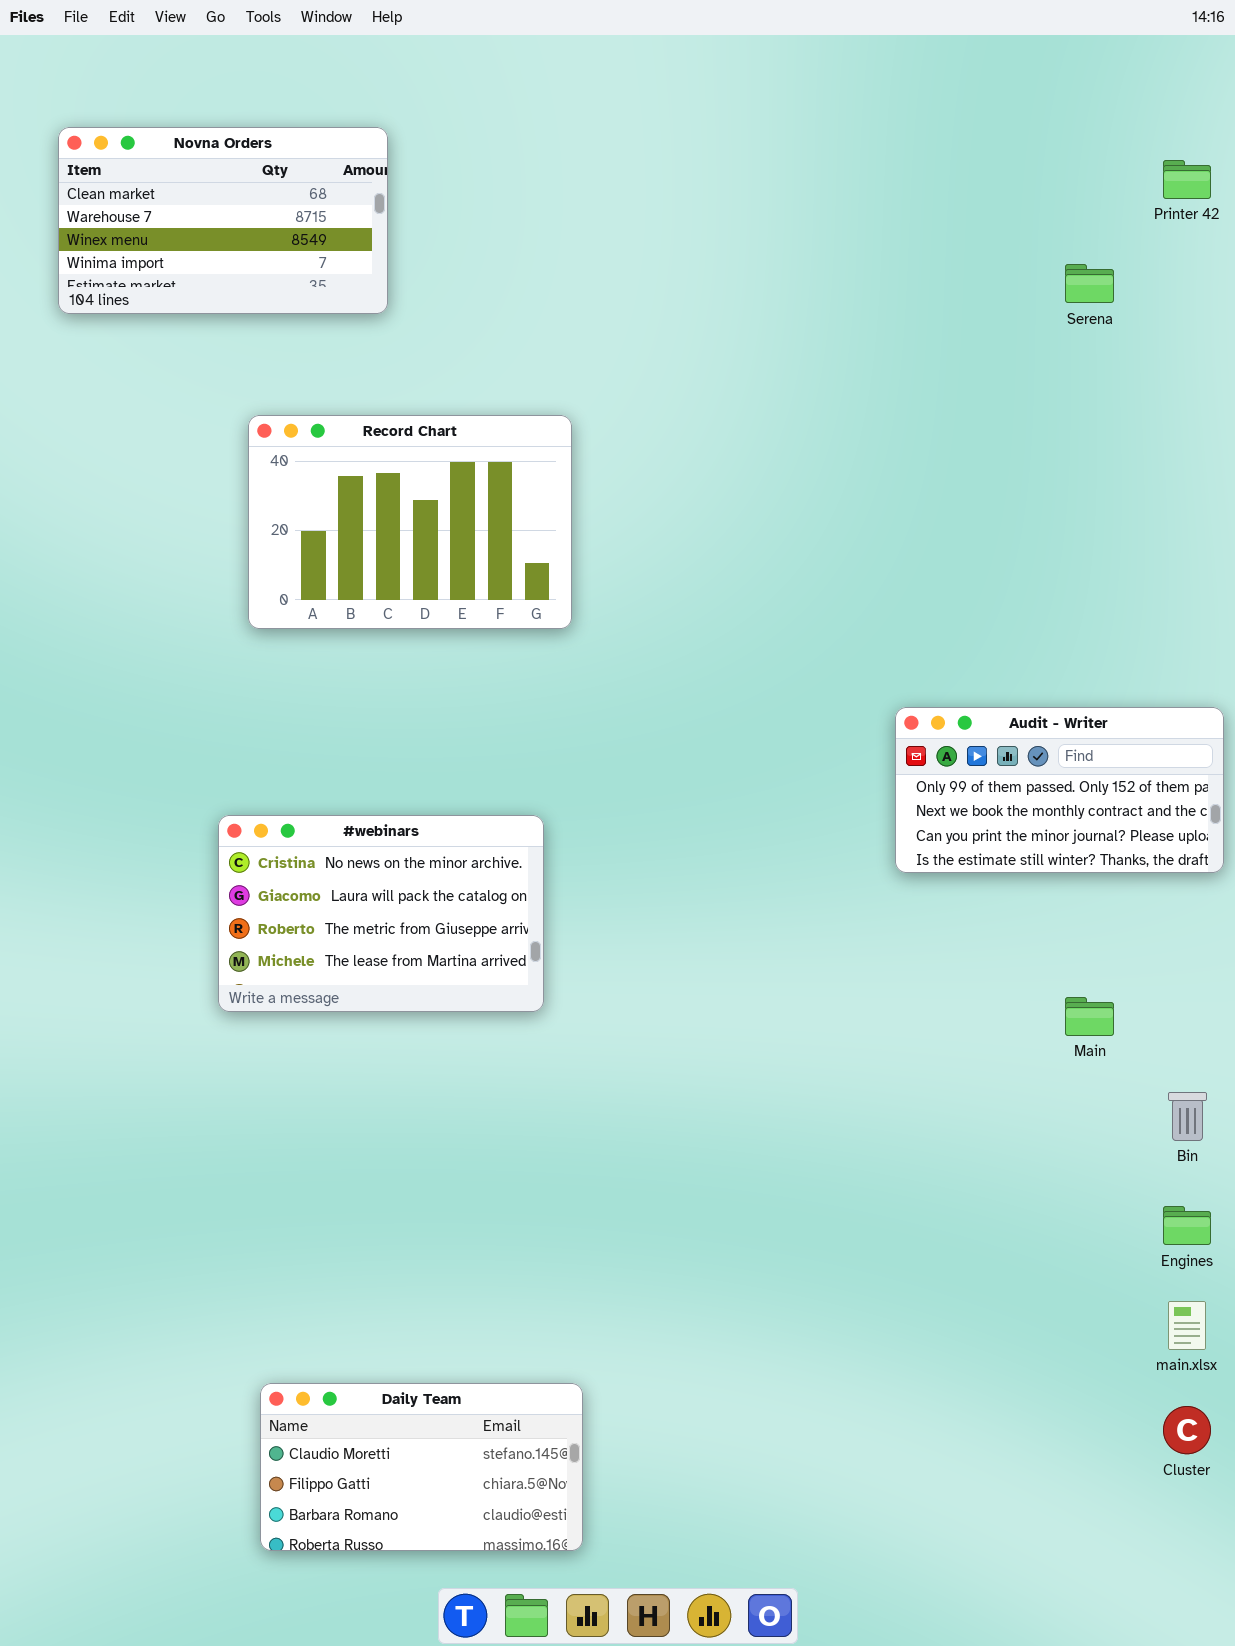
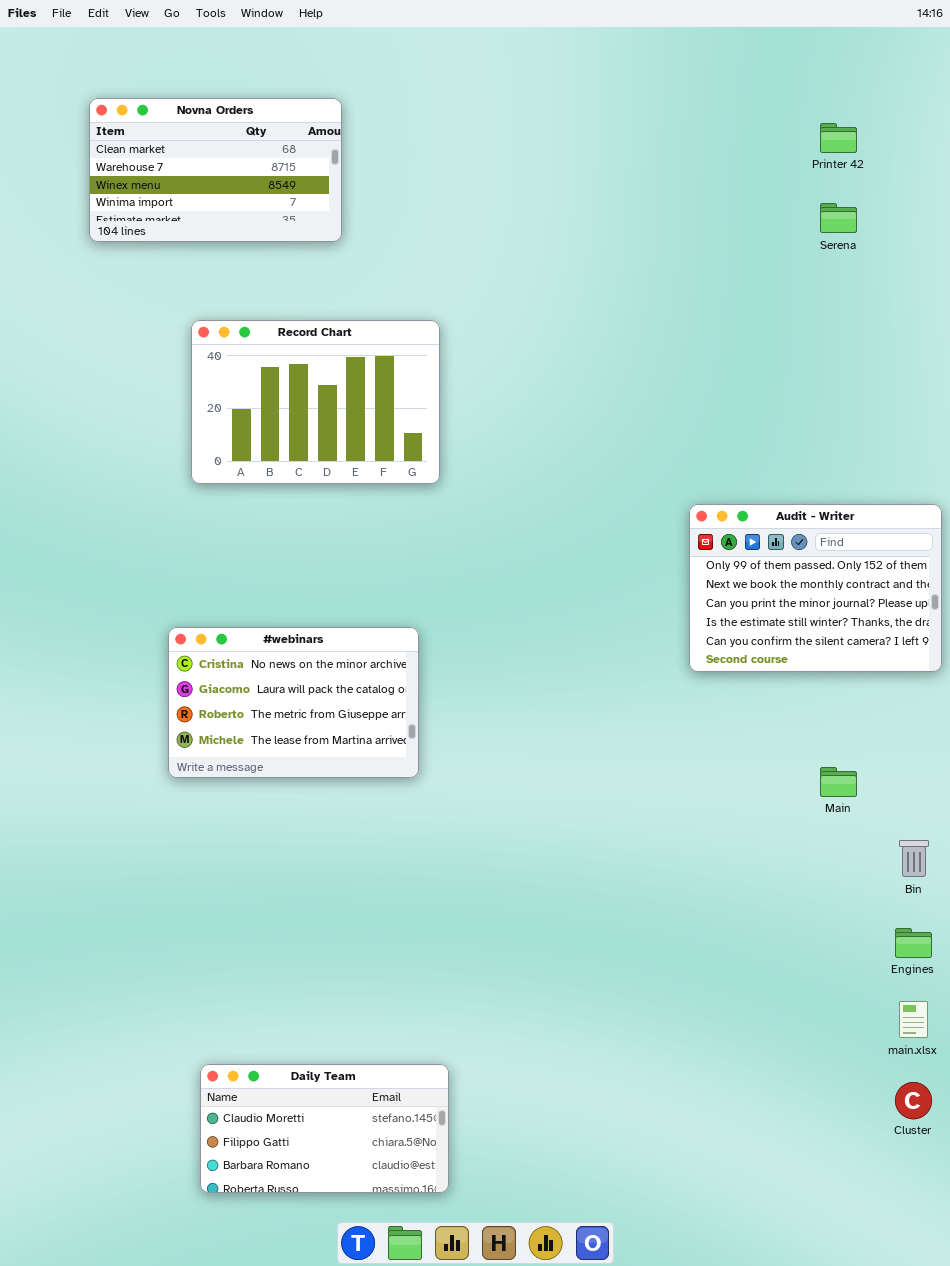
Novna Orders: [58,127,388,314] -> [89,98,342,242], moved
Printer 42: [1163,160,1211,199] -> [820,123,857,153], moved
Audit - Writer: [895,707,1224,873] -> [689,504,942,672], resized

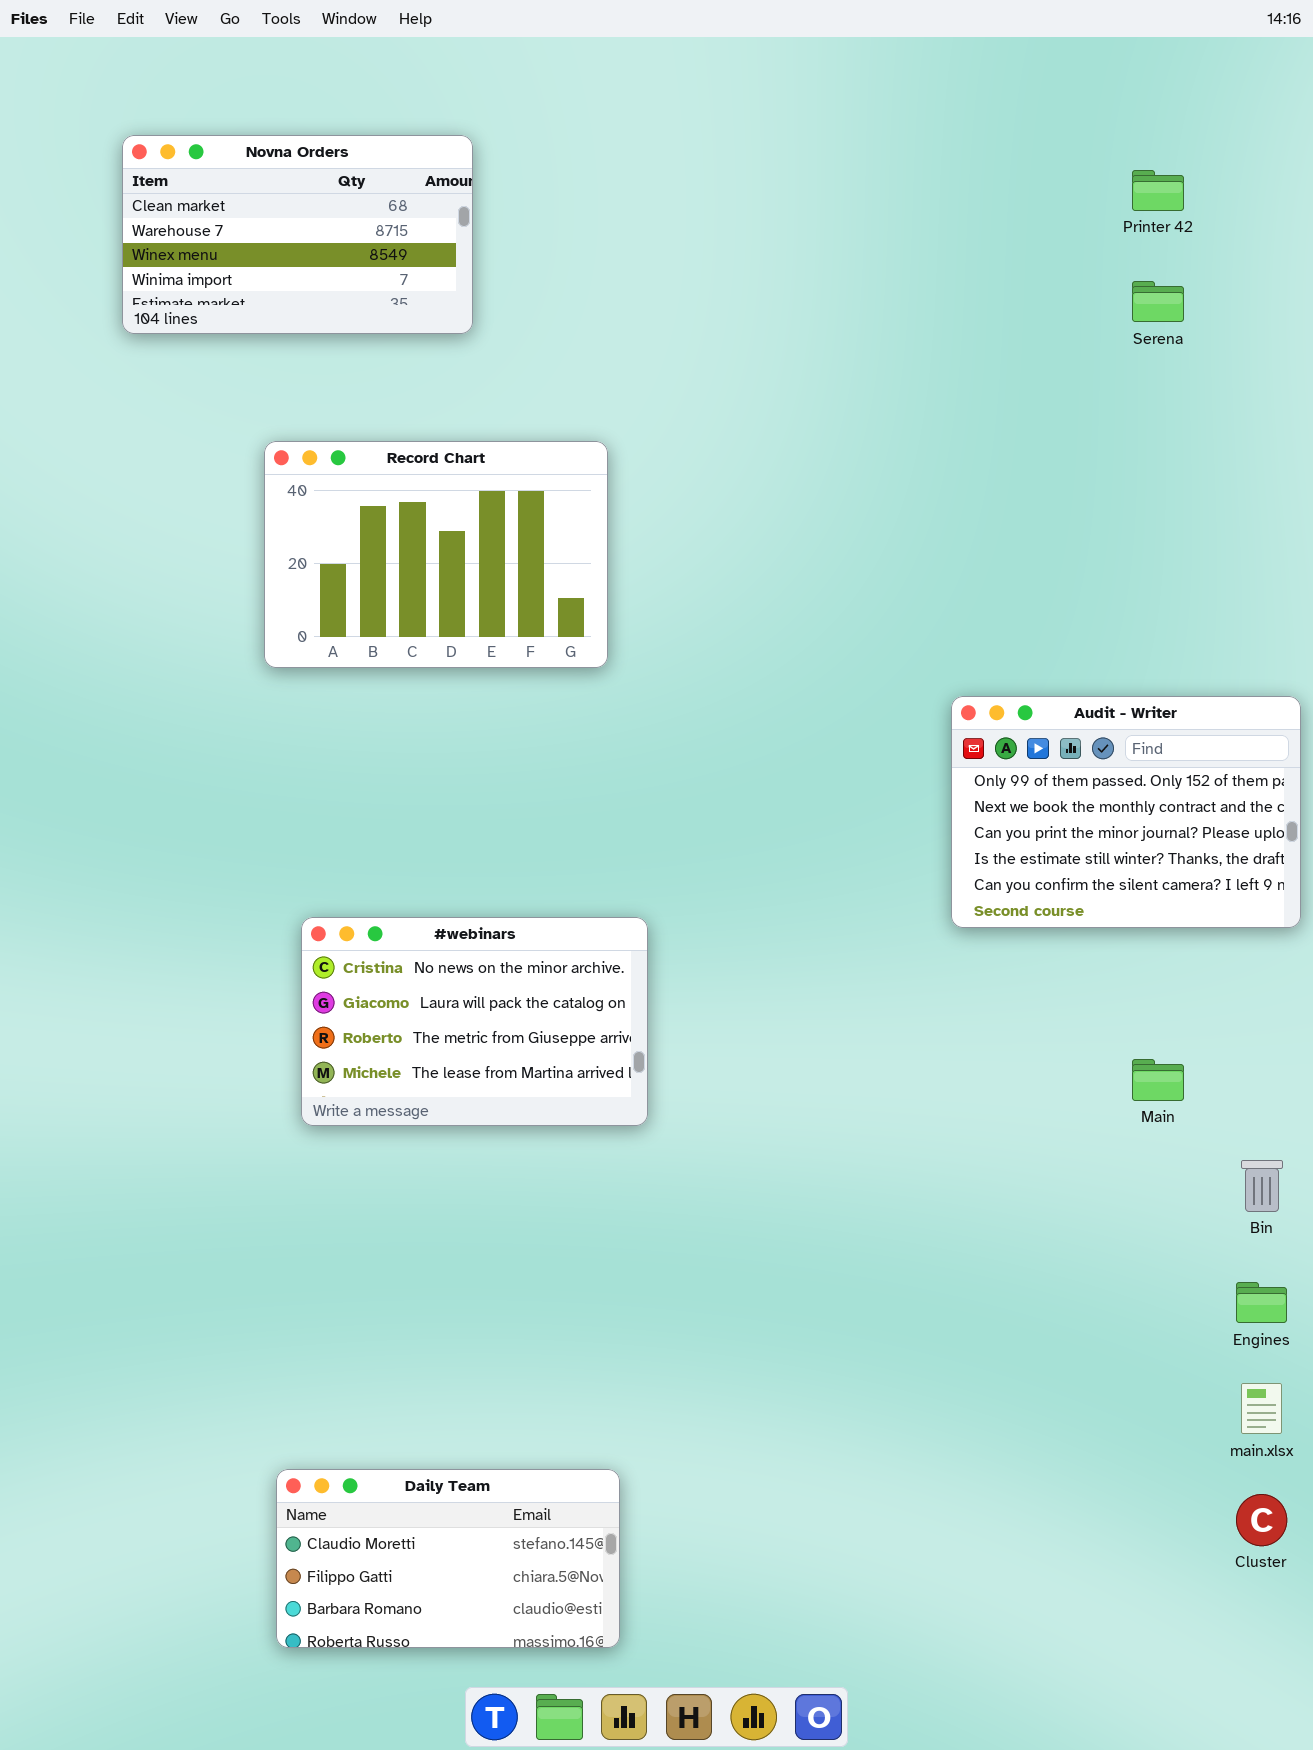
#webinars: [168,627,419,778] -> [301,917,648,1126], moved

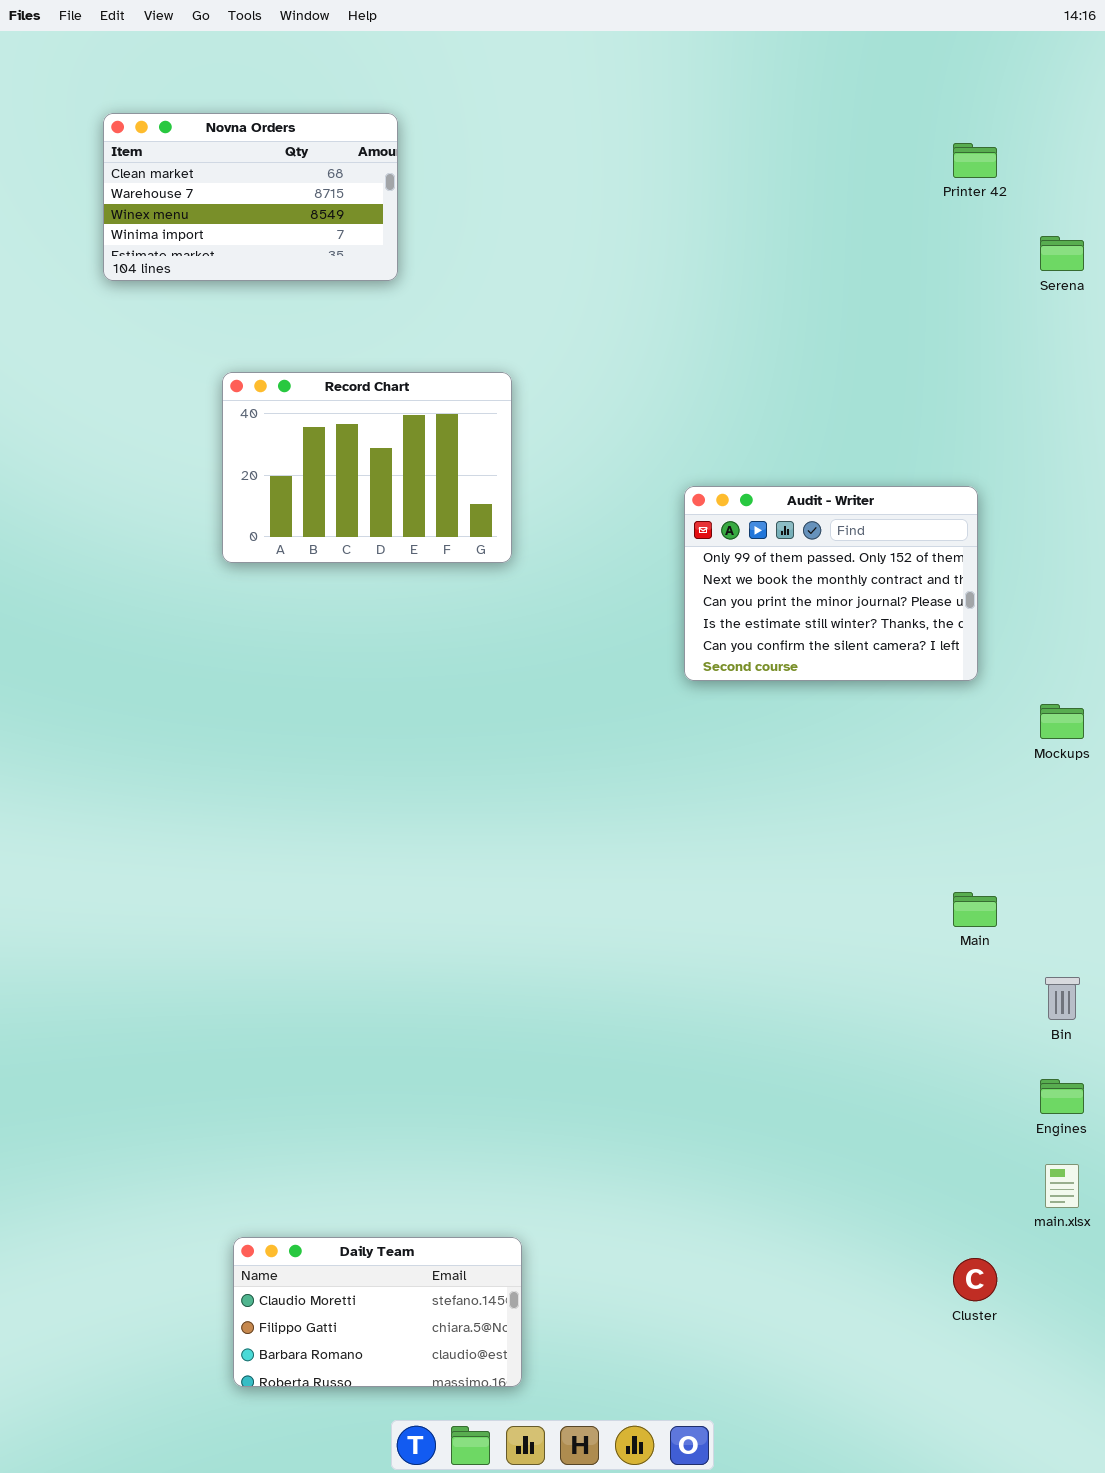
Serena: [1132,281,1184,322] -> [1040,236,1084,271], moved
Audit - Writer: [951,696,1301,928] -> [684,486,978,681], moved
#webinars: [301,917,648,1126] -> none, closed
Cluster: [1236,1494,1287,1546] -> [953,1258,997,1301], moved

